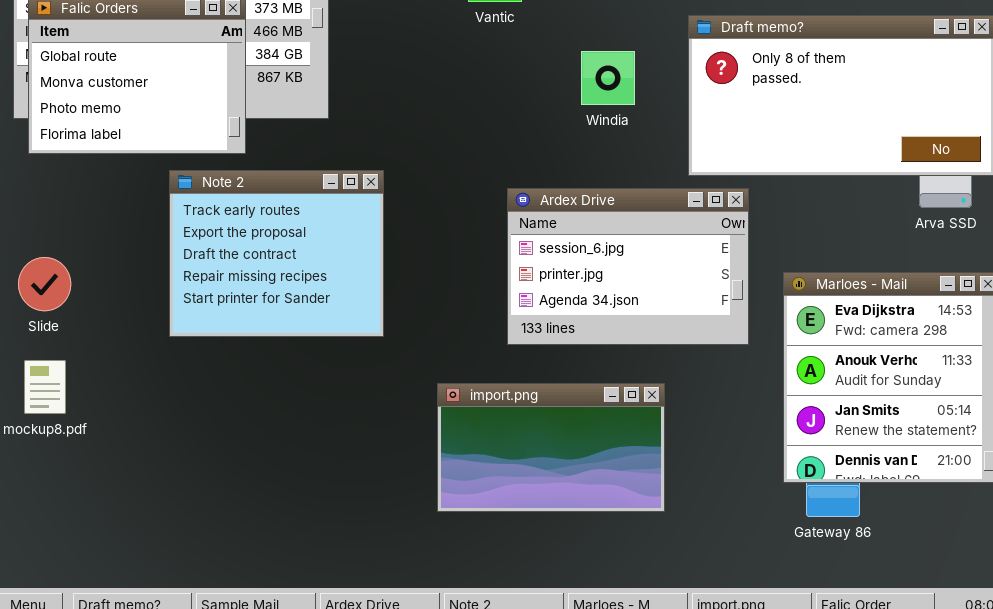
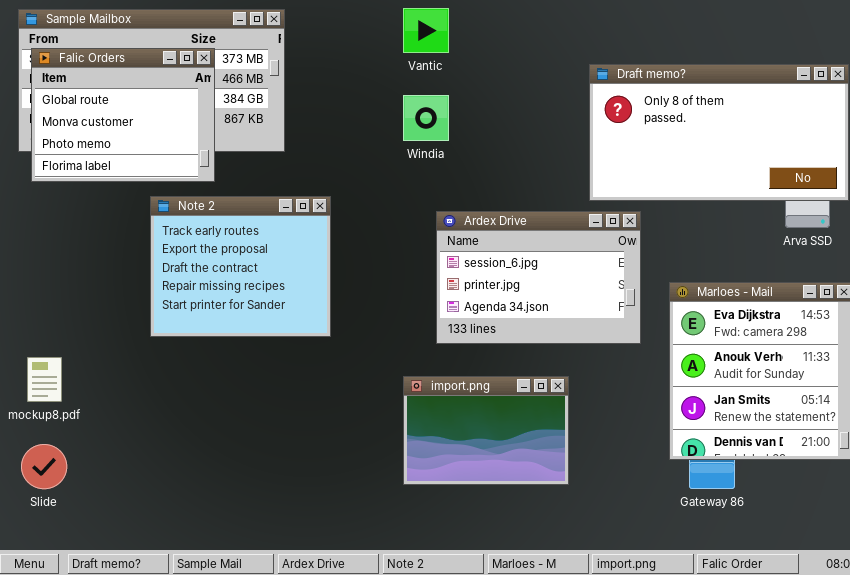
Windia: [581,51,635,105] -> [403,95,449,141], moved
Slide: [18,257,71,311] -> [21,444,67,489], moved
import.png: [437,383,665,512] -> [403,376,569,485], resized

